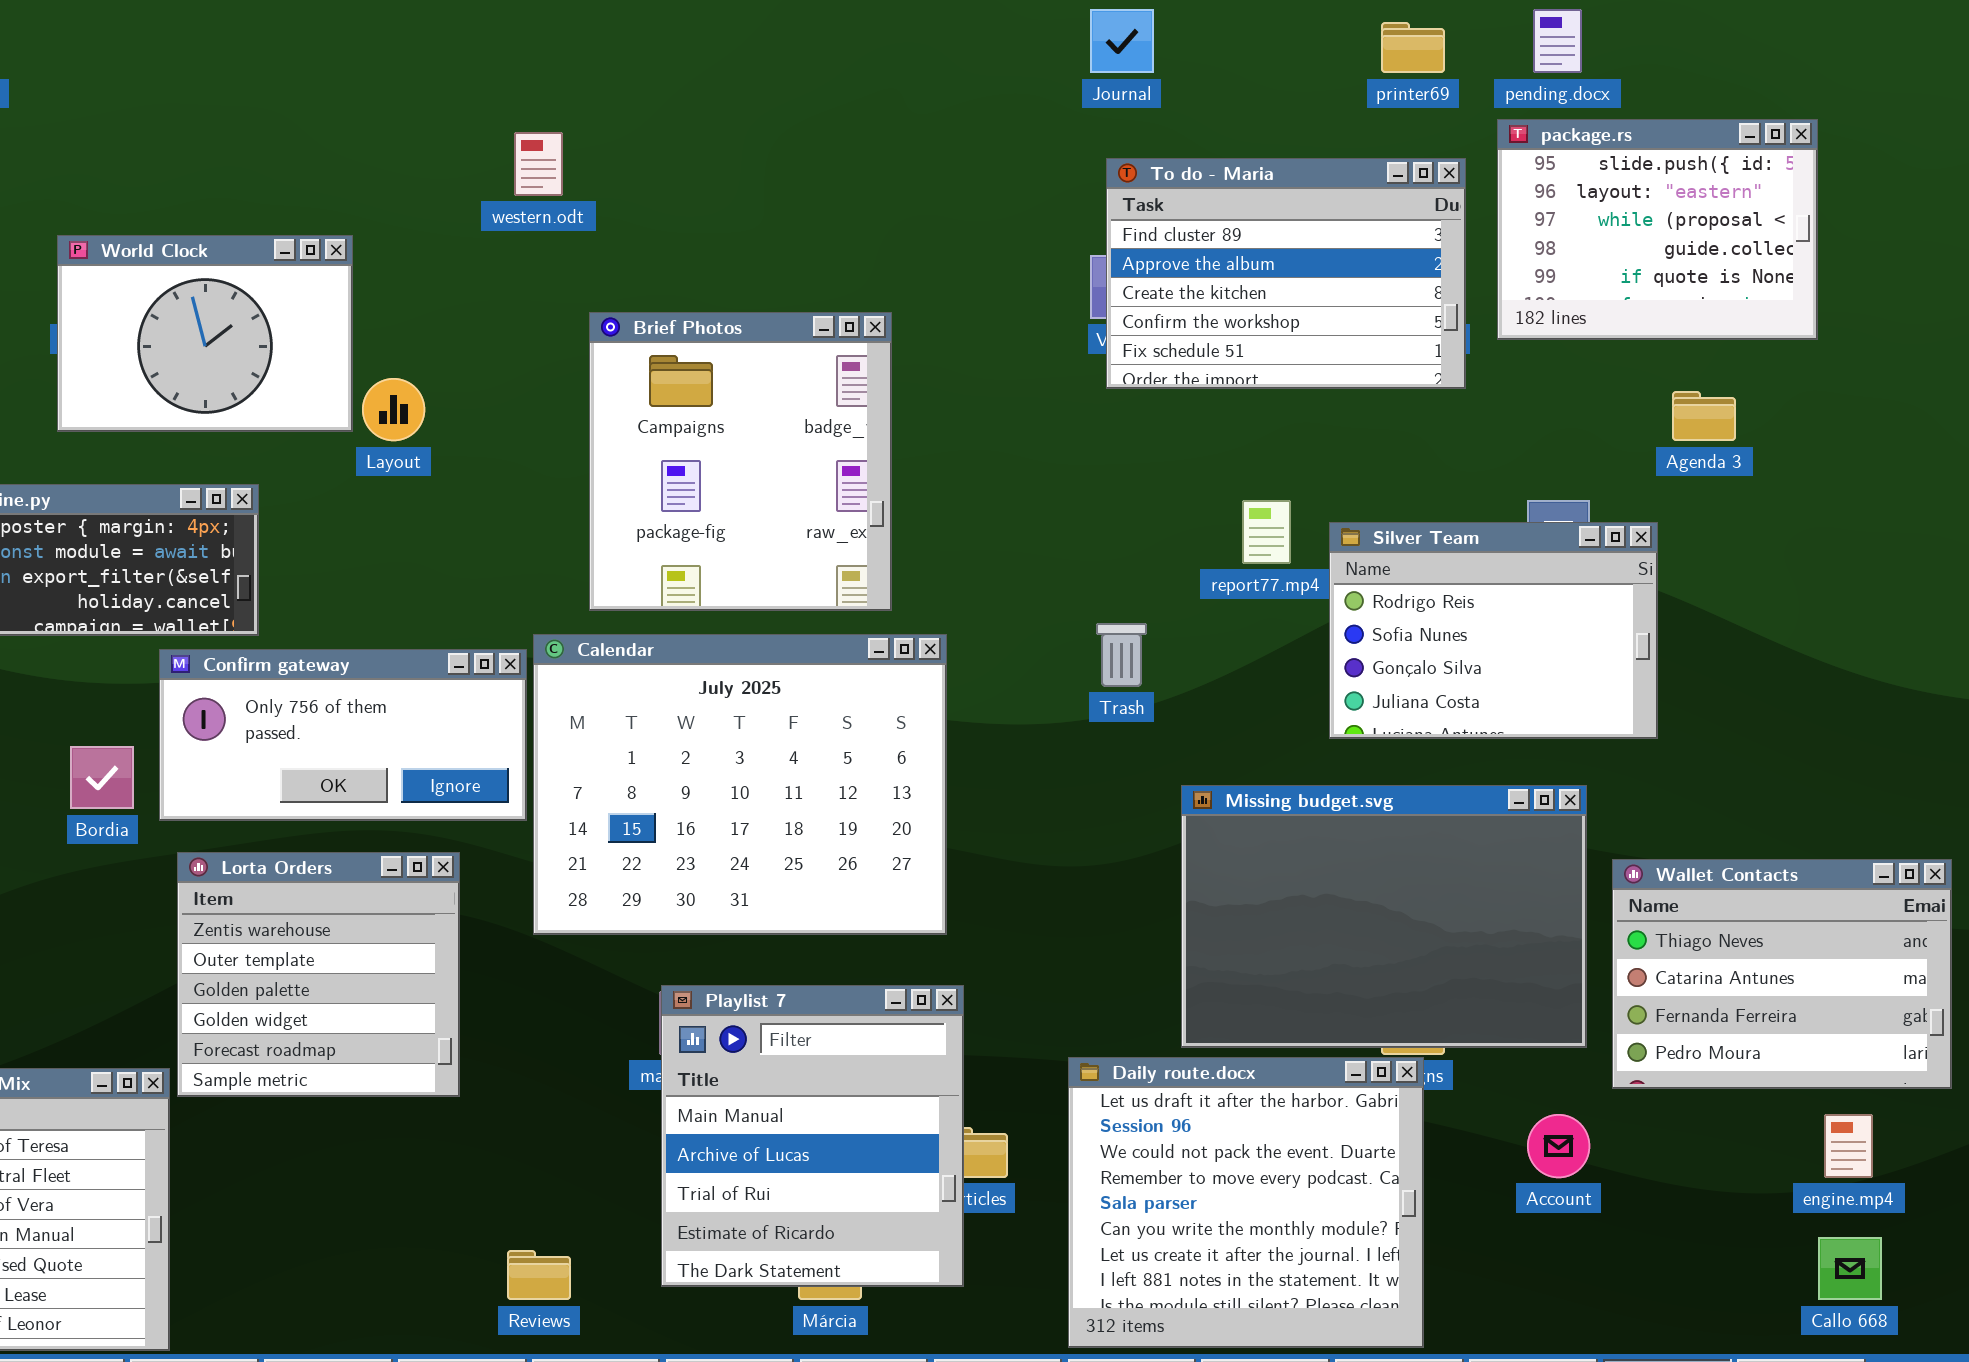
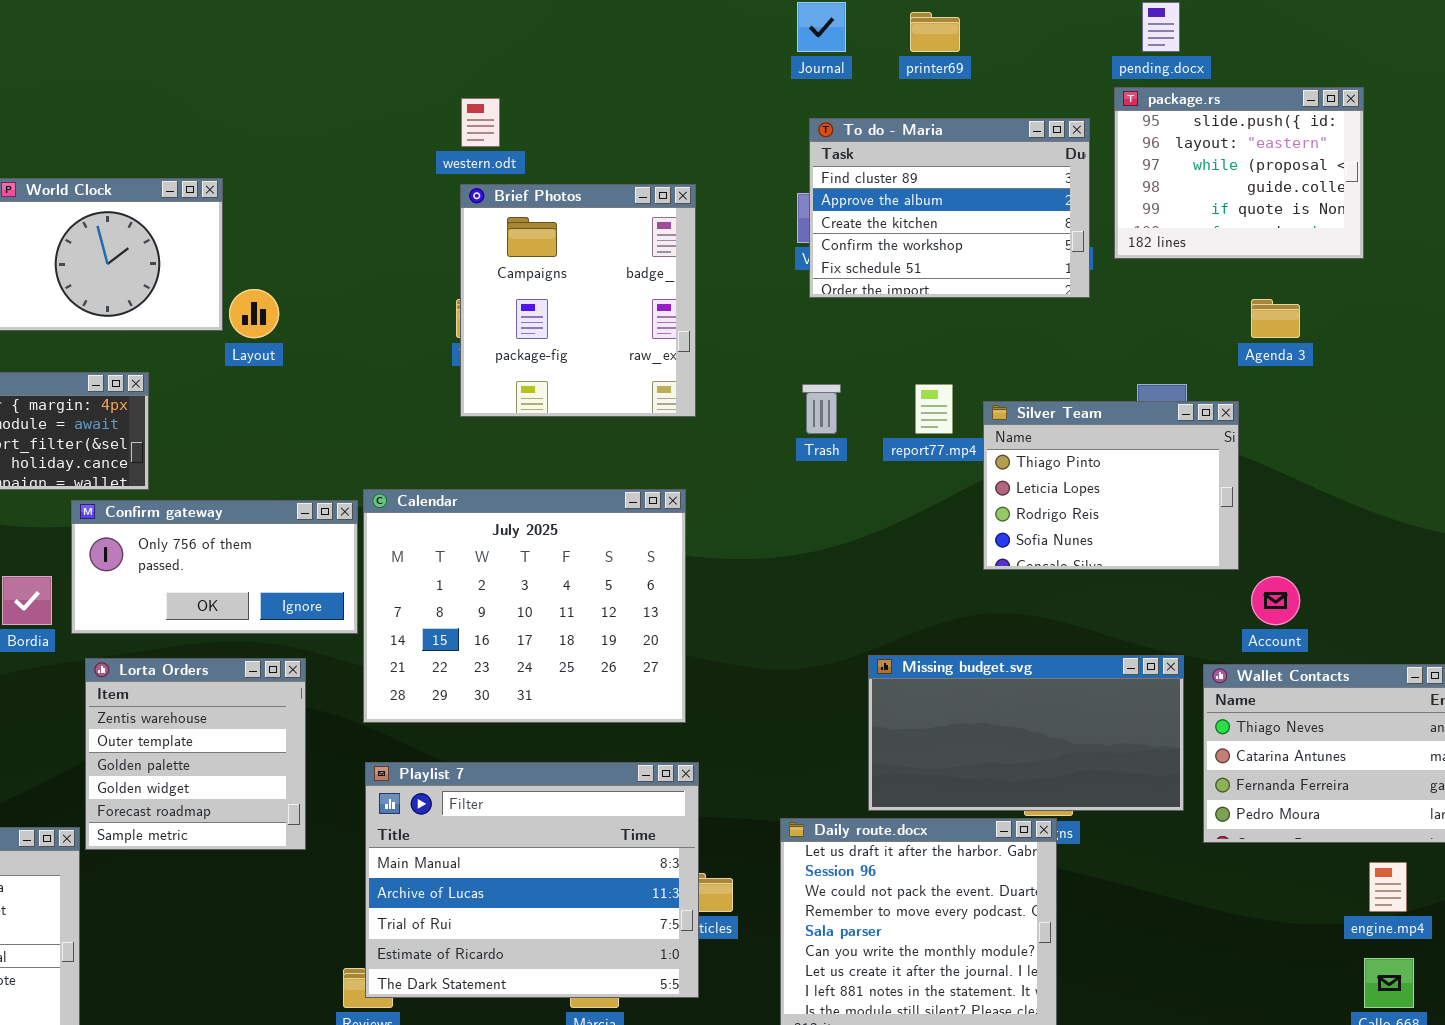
printer69: [1381,22,1445,73] -> [910,12,960,52], moved
western.odt: [514,132,563,196] -> [461,98,500,147], moved
Brief Photos: [589,312,892,611] -> [460,184,696,417], moved
Silver Team: [1329,522,1658,739] -> [983,401,1239,570], scrolled up 2 rows
Trash: [1096,623,1147,687] -> [802,384,841,434], moved
Missing budget.svg: [1181,785,1587,1048] -> [868,655,1184,811], resized
Playlist 7: [661,985,964,1287] -> [365,762,699,998], resized
Account: [1527,1114,1590,1178] -> [1251,576,1300,625], moved

